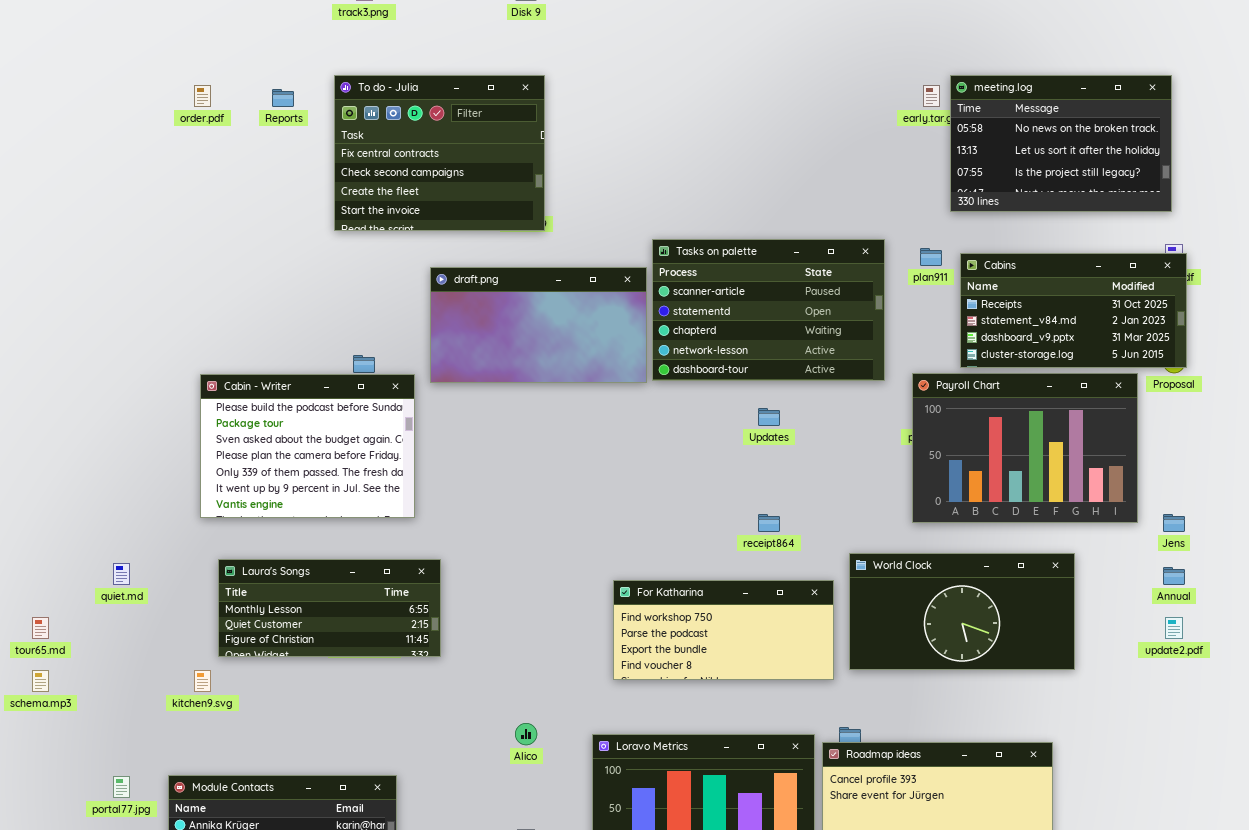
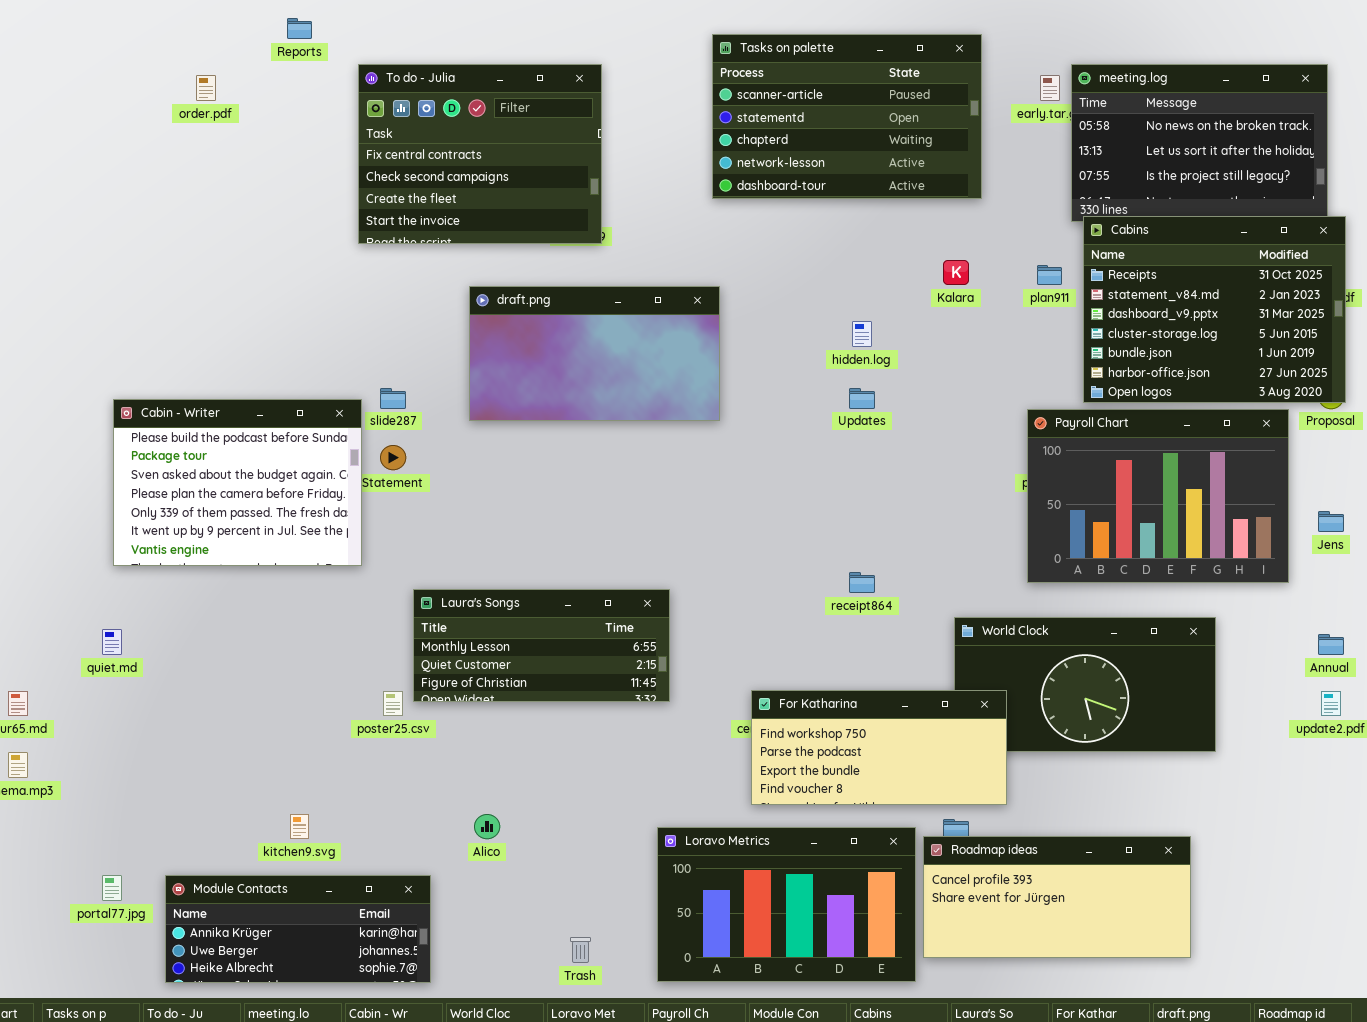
Reports: [272,89,294,107] -> [287,18,312,39], moved
Tasks on palette: [652,239,885,381] -> [712,34,982,199], moved
Cabins: [960,253,1187,368] -> [1083,216,1346,403], resized
Cabin - Writer: [200,374,415,518] -> [113,399,362,566], moved
Updates: [758,408,780,426] -> [849,388,875,409], moved
Jens: [1163,514,1185,532] -> [1318,511,1344,532], moved
Laura's Songs: [218,559,441,657] -> [413,589,670,702], moved
For Katharina: [613,580,834,680] -> [751,690,1007,805], moved
kitchen9.svg: [194,670,211,692] -> [290,814,309,839], moved
Alico: [515,723,537,745] -> [474,814,500,839], moved

